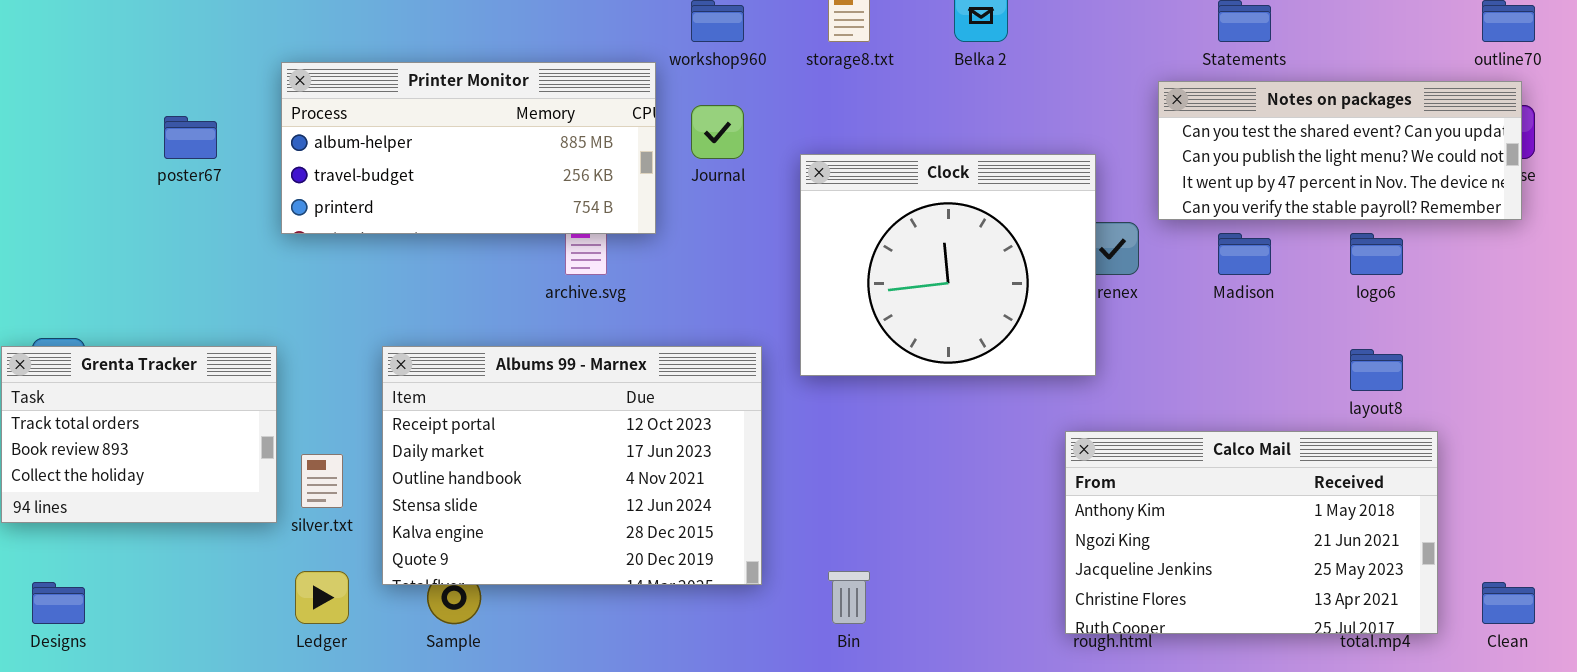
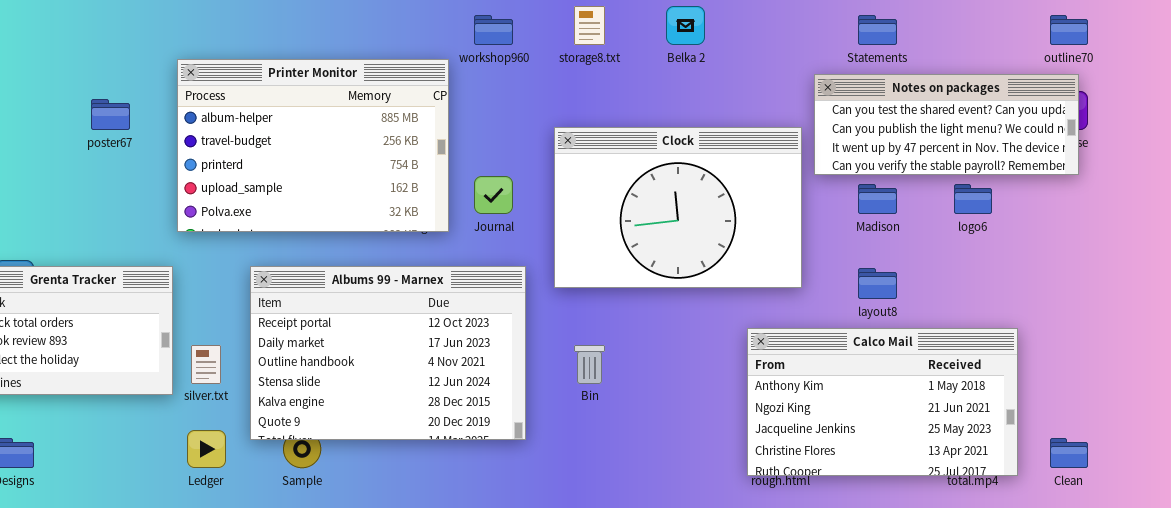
Printer Monitor: [281,62,656,234] -> [177,59,449,232], resized
Journal: [691,105,744,159] -> [474,176,513,214], moved
Clock: [800,154,1096,376] -> [554,127,802,288], resized
layout8: [1350,349,1403,391] -> [858,268,897,299], moved
Bin: [828,571,870,624] -> [574,345,605,384], moved

